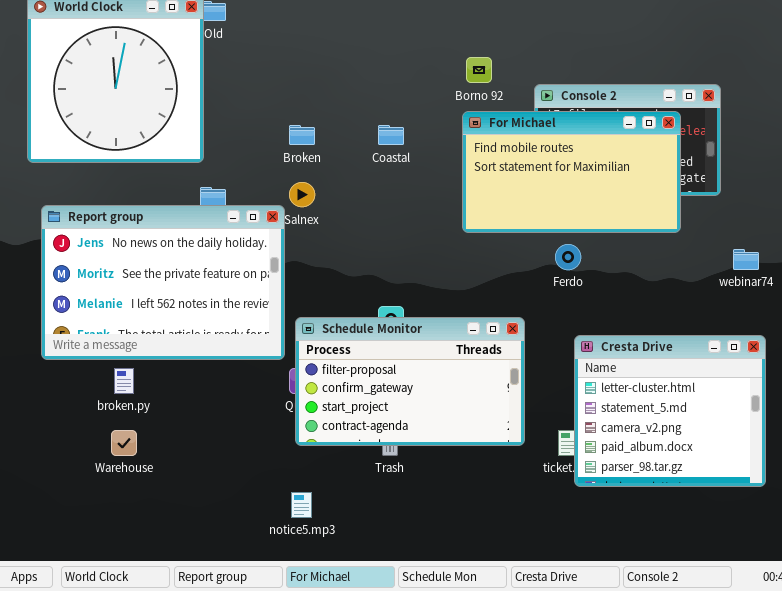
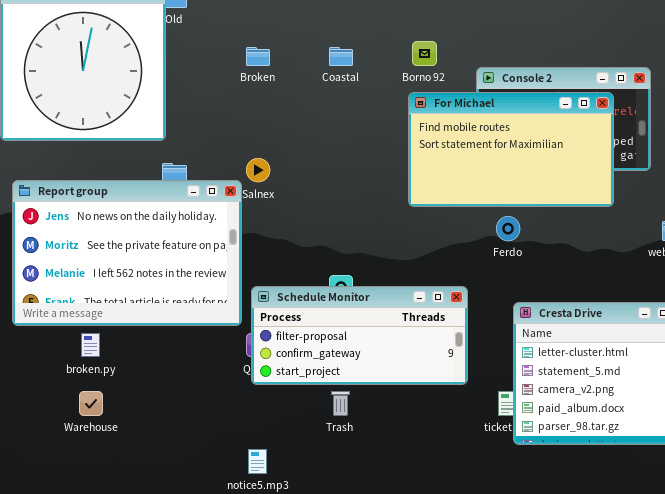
Broken: [289,125,315,145] -> [246,47,270,66], moved
Coastal: [378,125,404,145] -> [329,47,353,66], moved
Schedule Monitor: [295,317,525,446] -> [251,286,468,385], resized

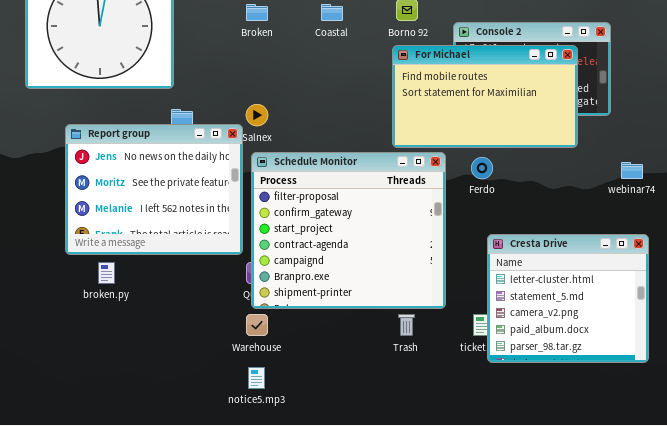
Report group: [12,180,242,326] -> [65,124,243,255], resized
Schedule Monitor: [251,286,468,385] -> [251,152,446,309], resized
Warehouse: [79,391,103,416] -> [246,314,268,336], moved
Trash: [331,391,350,416] -> [398,314,415,336], moved

